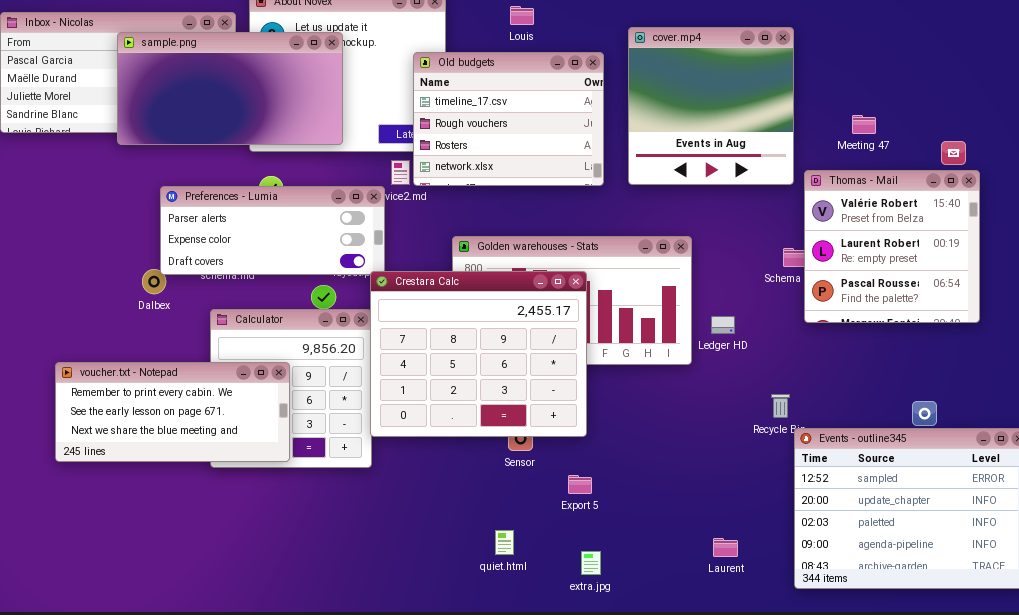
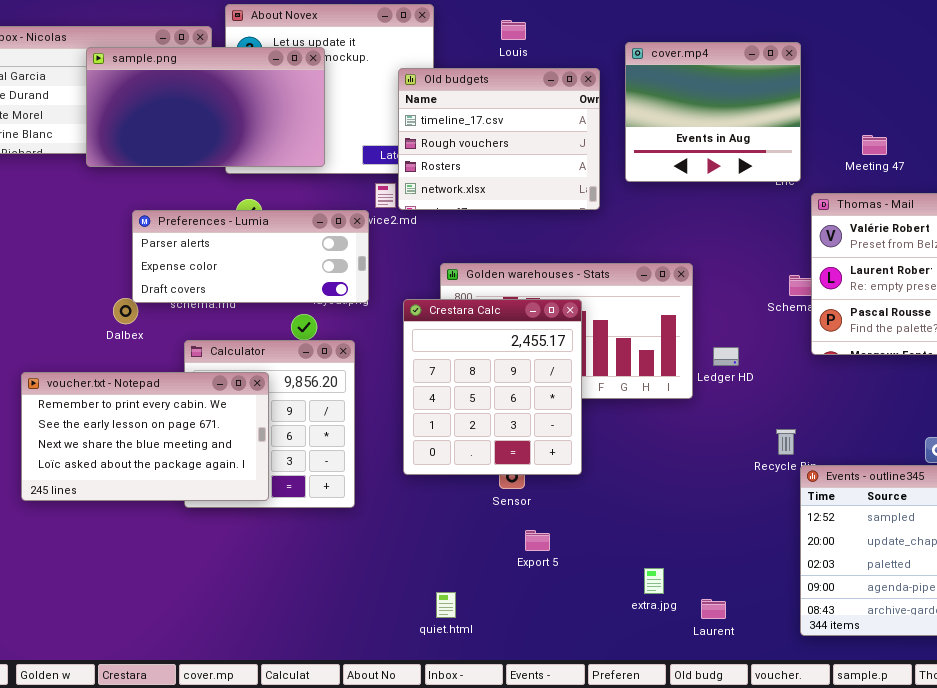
cover.mp4: [628,27,794,185] -> [625,42,801,182], resized
Crestara Calc: [370,271,587,437] -> [403,299,582,475], resized
voucher.txt - Notepad: [55,362,290,462] -> [21,372,269,501], resized
Export 5: [568,475,592,494] -> [525,530,550,551], moved
quiet.html: [495,530,514,555] -> [436,592,456,618], moved
Laurent: [713,538,738,557] -> [701,599,726,619], moved
extra.jpg: [581,551,601,575] -> [644,568,664,594], moved

